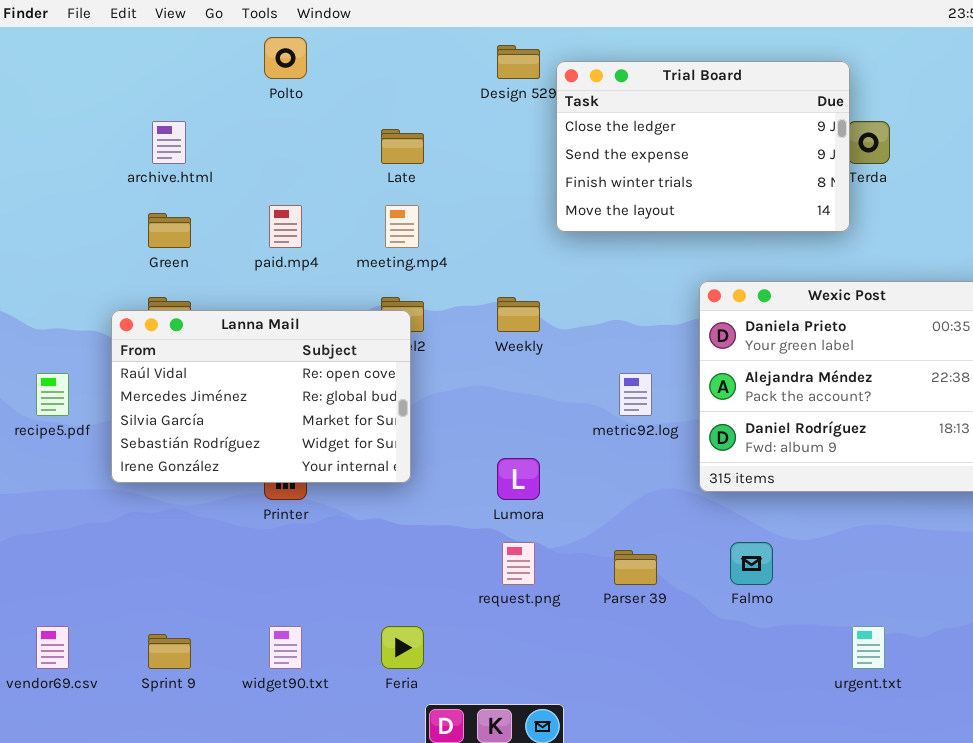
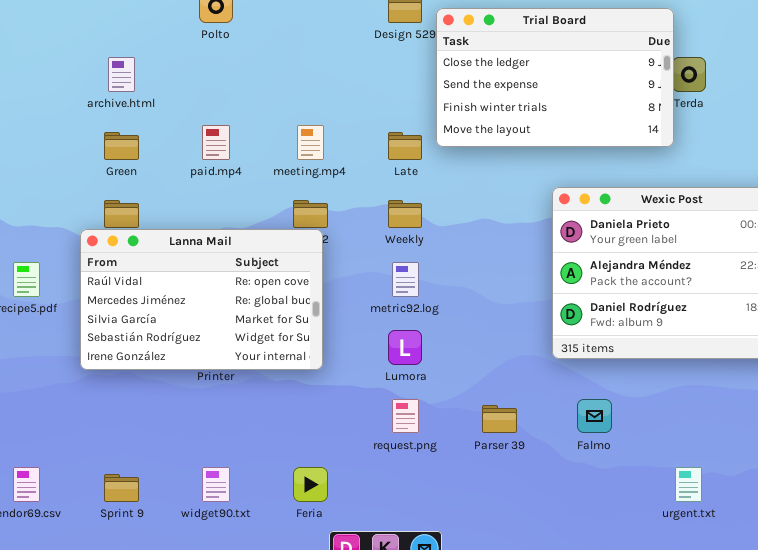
Late: [381,129,424,164] -> [388,132,422,160], moved
Lanna Mail: [111,310,411,483] -> [80,229,323,370], moved
metric92.log: [619,373,652,416] -> [392,262,419,297], moved

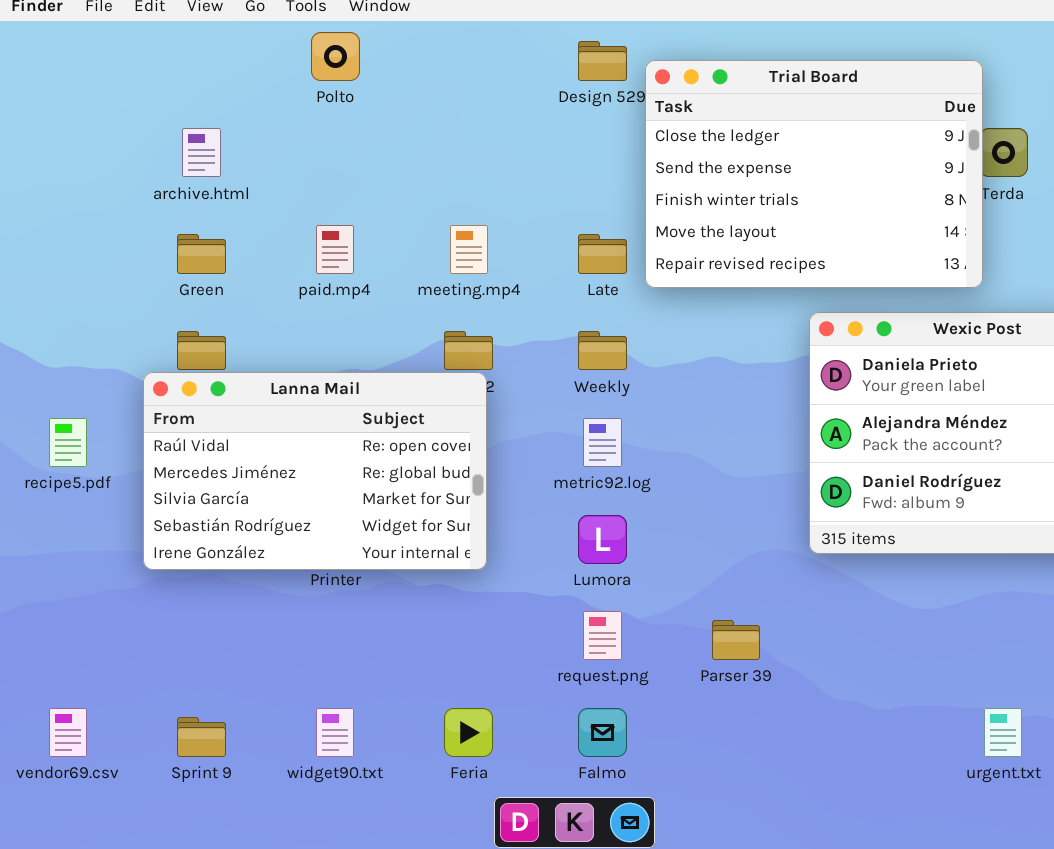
Trial Board: [436,8,674,147] -> [645,60,983,288], resized
Falmo: [577,399,612,433] -> [578,708,627,757], moved

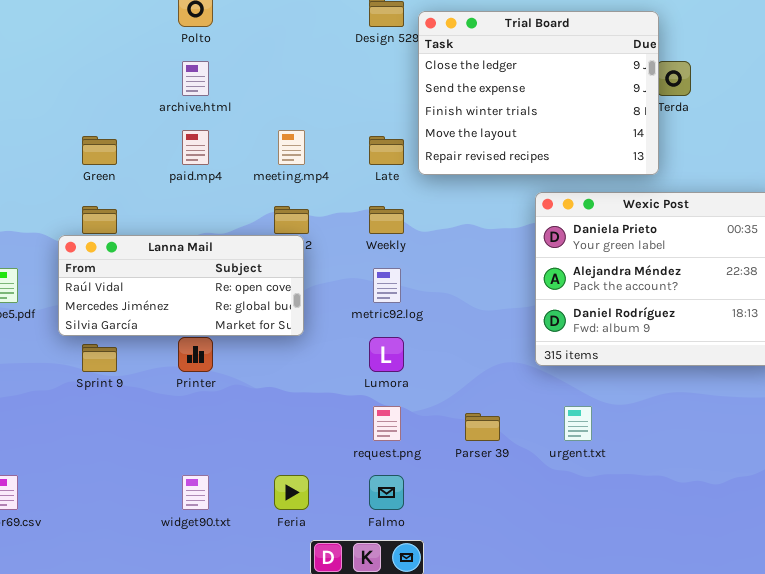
archive.html: [182,128,221,177] -> [182,61,209,96], moved
Lanna Mail: [143,372,487,570] -> [58,235,304,336], resized
urgent.txt: [984,708,1022,757] -> [564,406,592,441], moved
Sprint 9: [177,717,226,757] -> [82,344,117,372], moved

